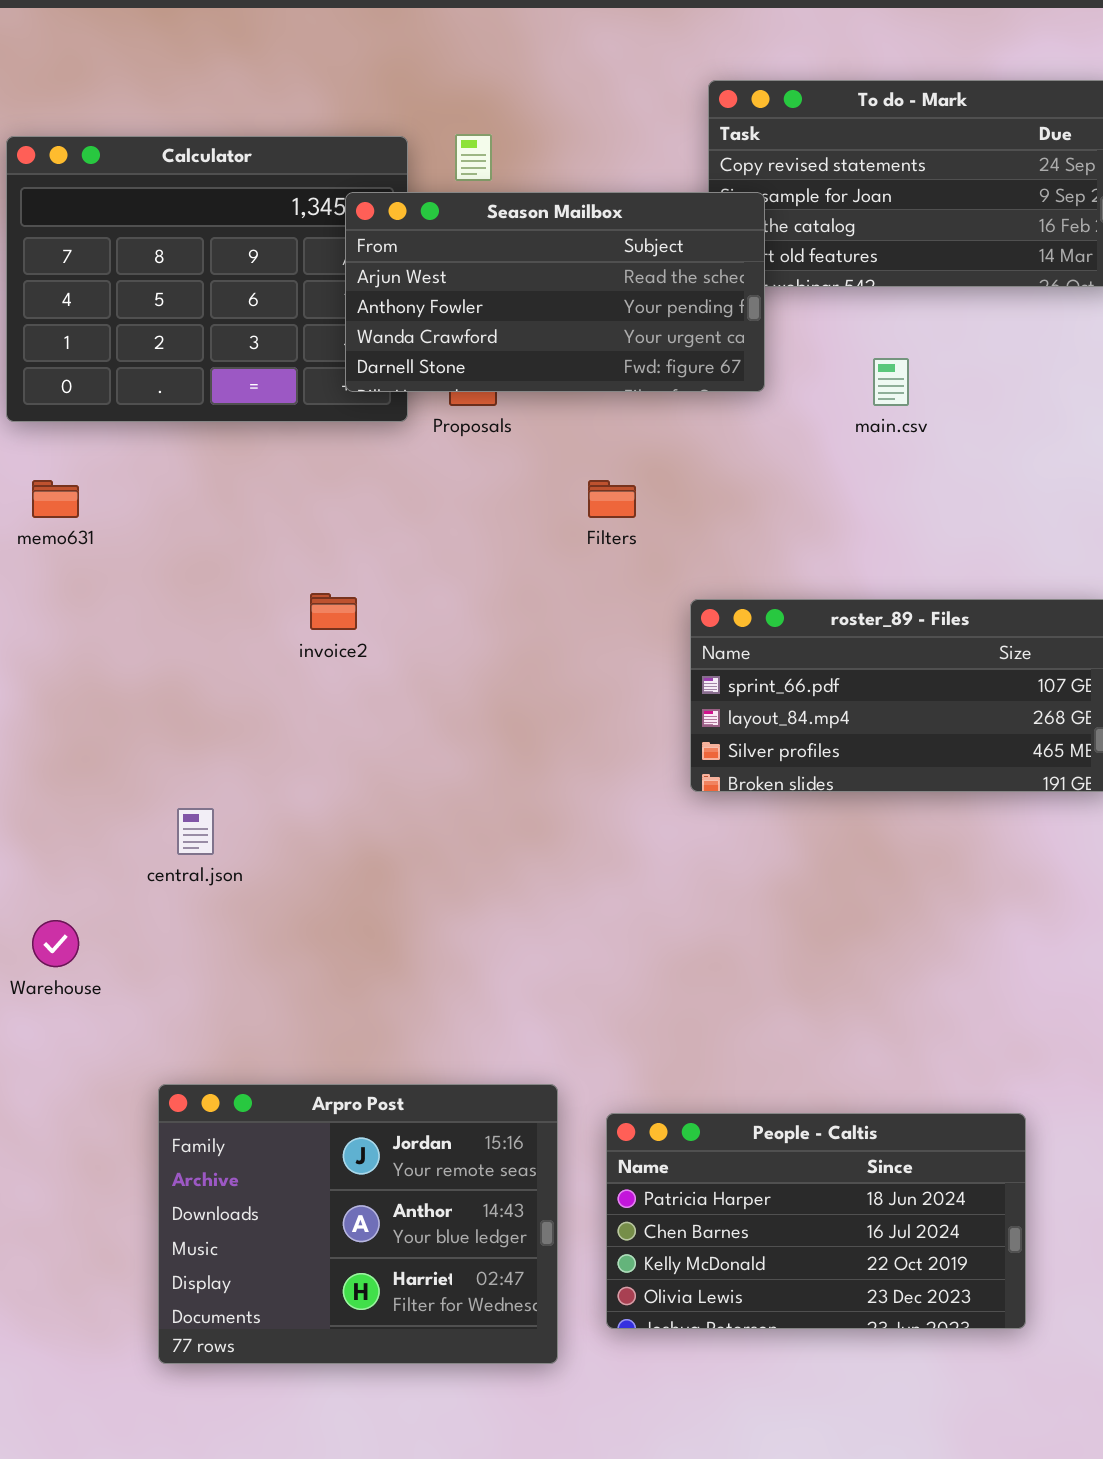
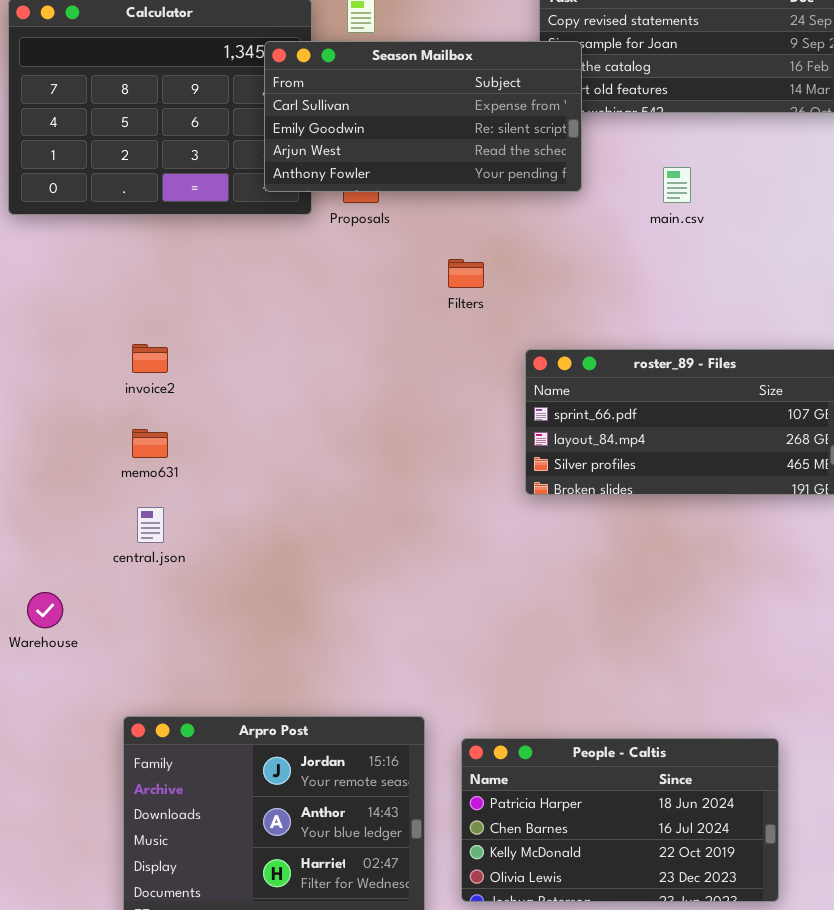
Season Mailbox: [345,192,765,392] -> [264,41,582,192], scrolled up 2 rows
memo631: [32,480,79,518] -> [132,429,168,458], moved
invoice2: [310,593,357,630] -> [132,344,168,373], moved

